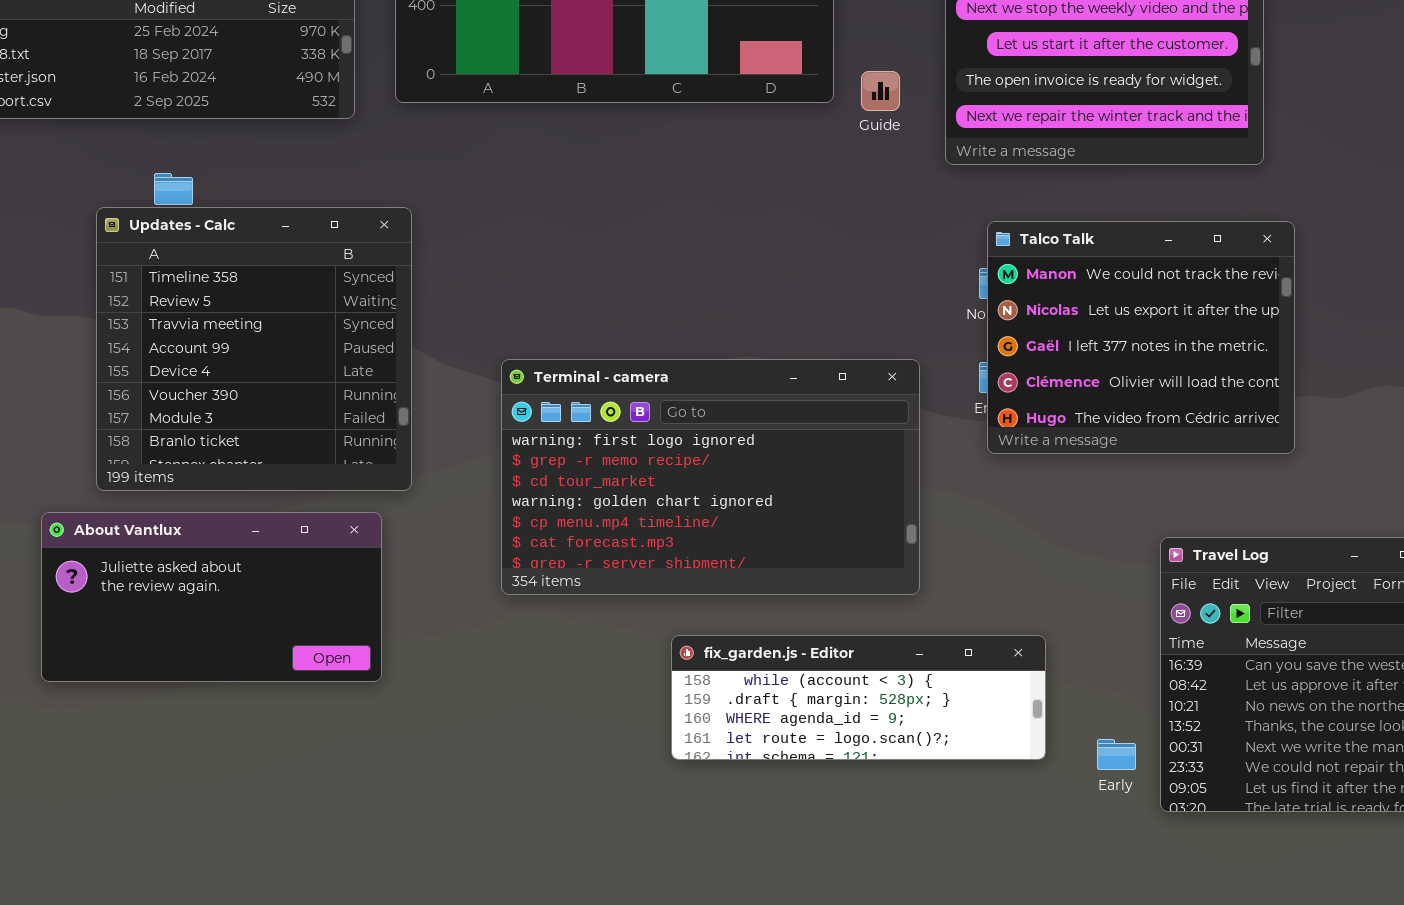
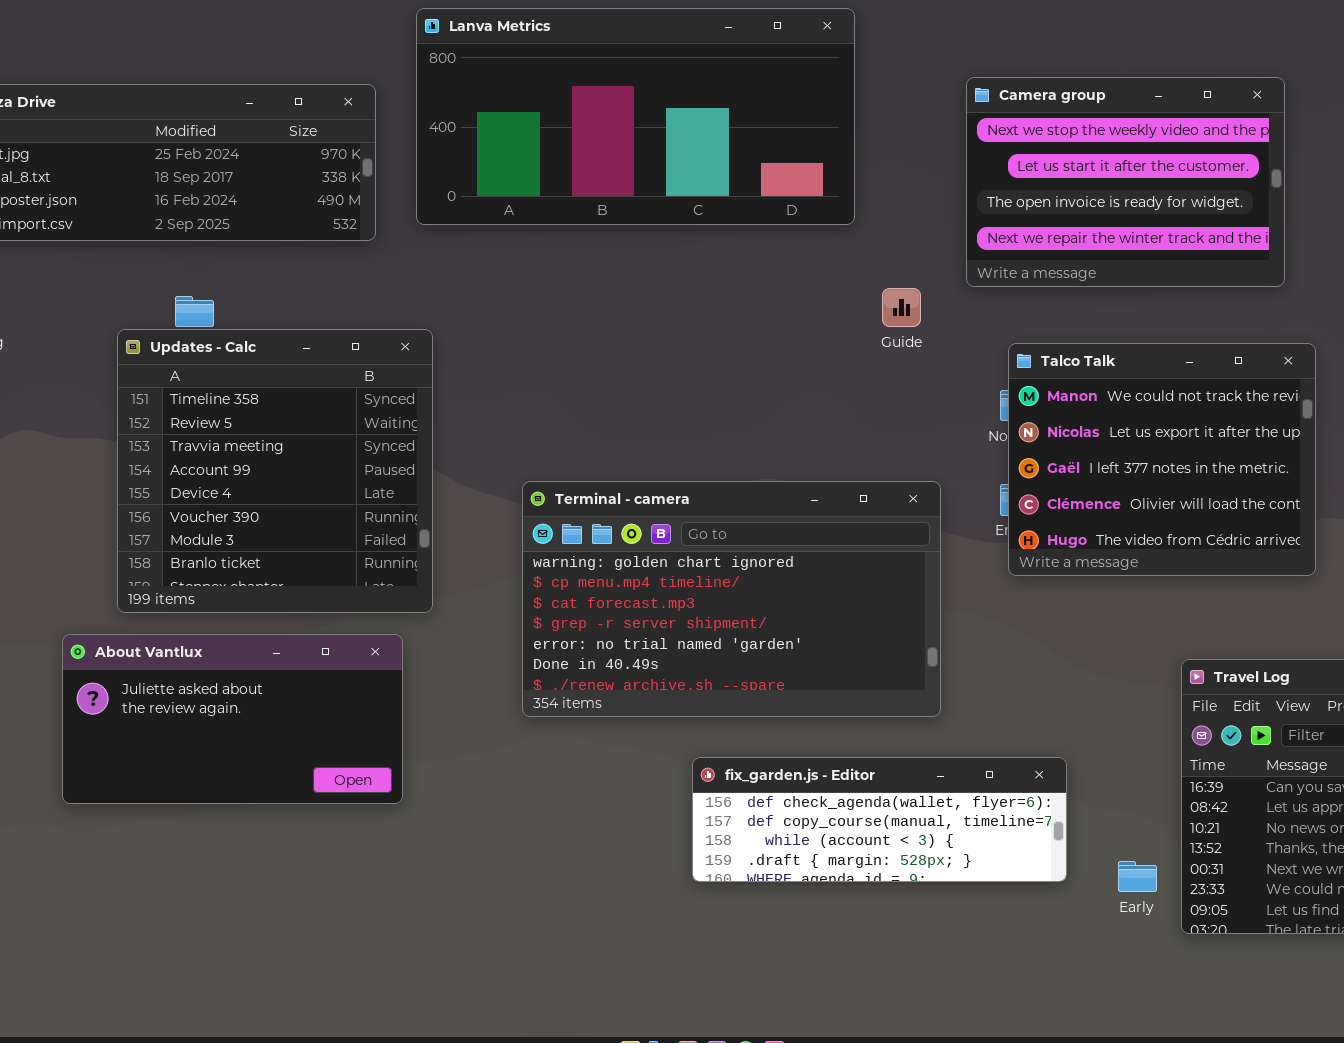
Guide: [861,71,900,111] -> [882,288,921,327], moved
Terminal - camera: [501,359,920,595] -> [522,481,941,717], scrolled down 3 rows
fix_garden.js - Editor: [671,635,1046,760] -> [692,757,1067,882], scrolled up 2 rows

